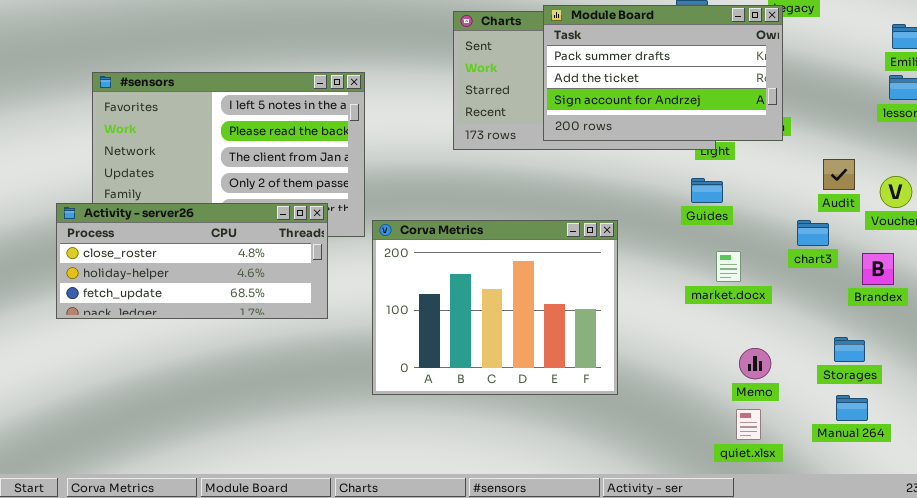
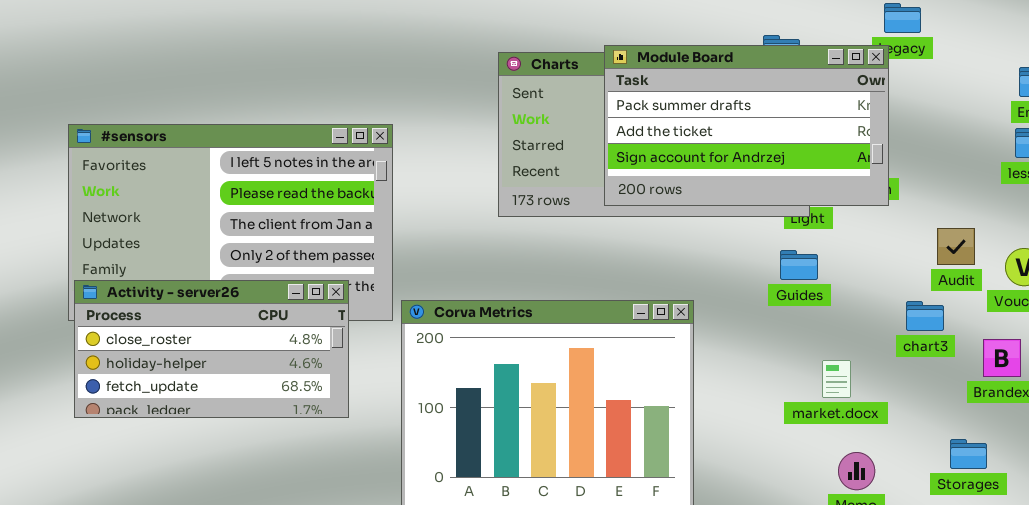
Activity - server26: [56,203,328,319] -> [74,280,349,418], resized
market.docx: [716,251,741,282] -> [822,360,851,398], moved

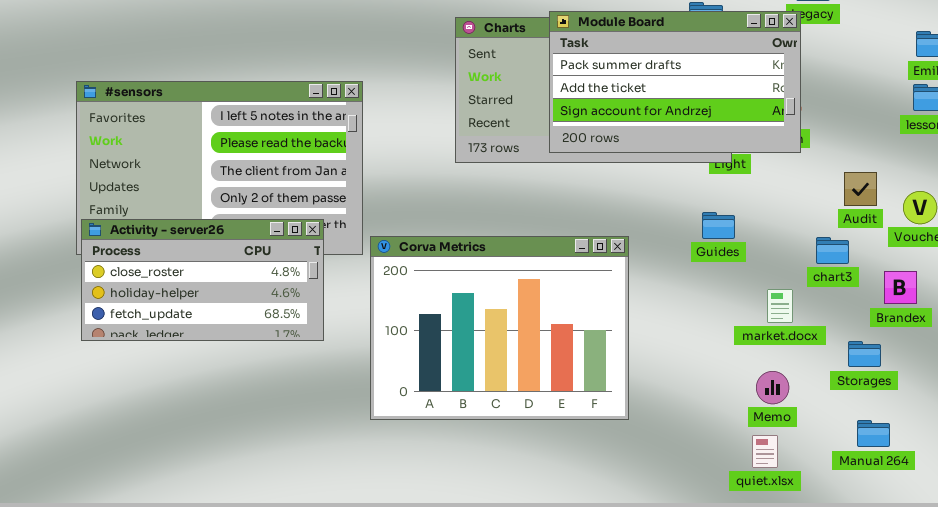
Guides: [780,250,818,280] -> [702,212,735,239], moved
market.docx: [822,360,851,398] -> [767,289,793,323], moved
Storages: [950,439,987,469] -> [848,341,881,367], moved

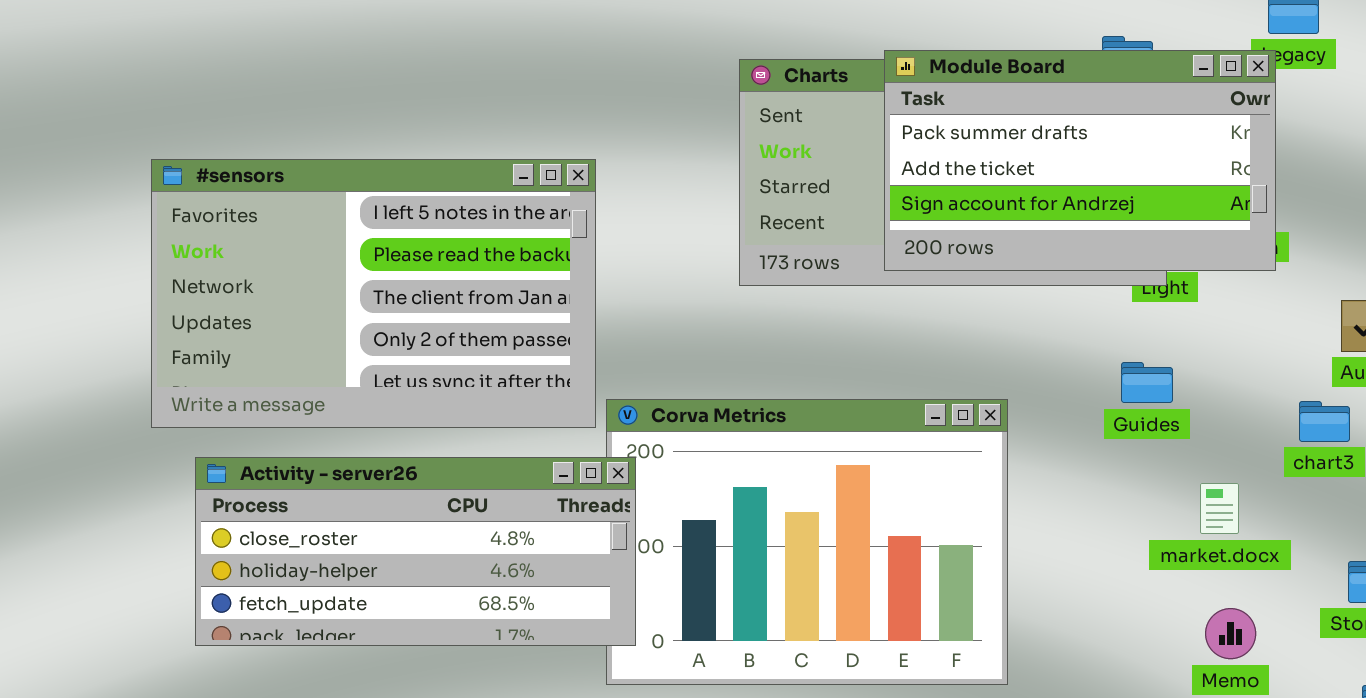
Activity - server26: [81,219,324,341] -> [195,457,636,646], moved, resized
market.docx: [767,289,793,323] -> [1200,483,1239,534], moved

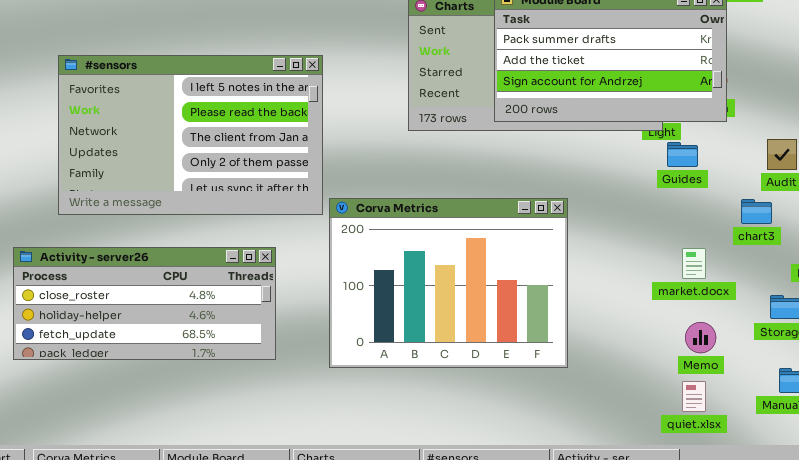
Guides: [1121,362,1173,403] -> [667,142,698,167], moved
Activity - server26: [195,457,636,646] -> [13,247,276,360], moved

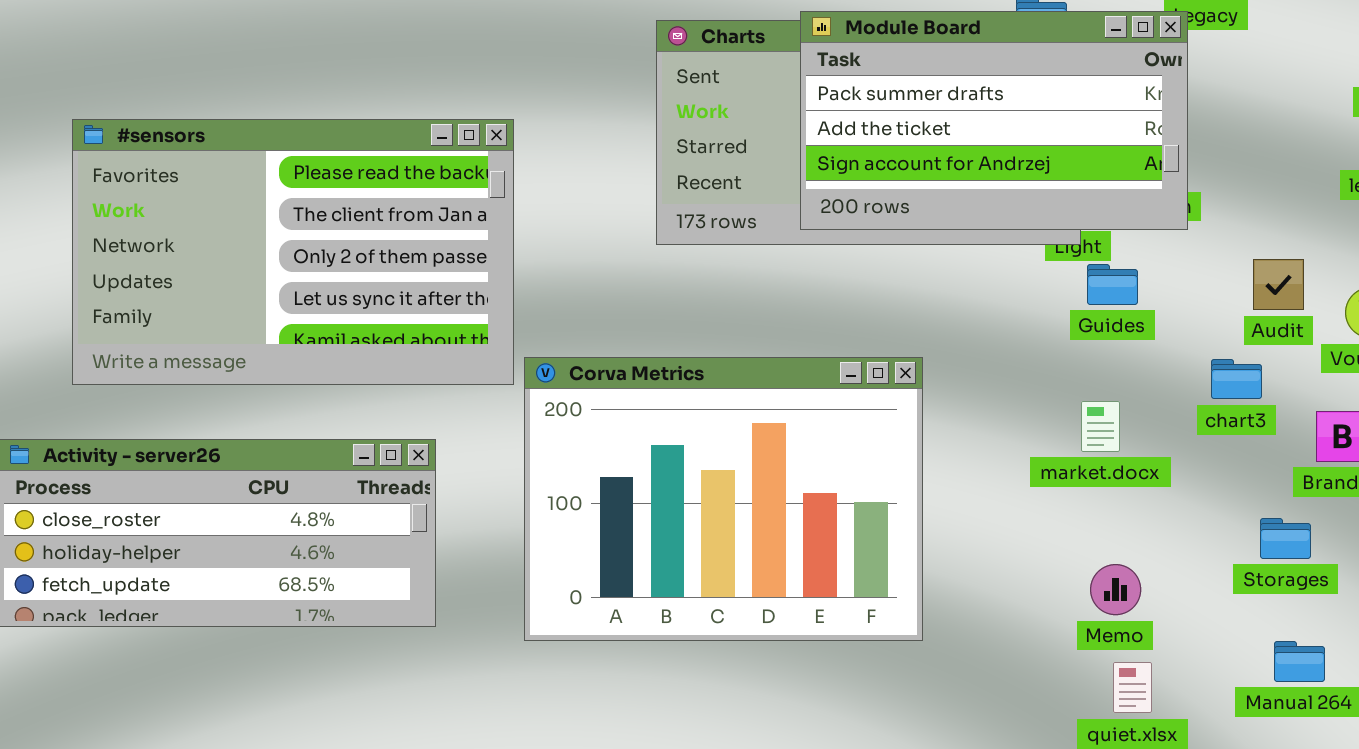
#sensors: [58,55,323,215] -> [72,119,514,385], scrolled down 1 row
market.docx: [682,248,706,279] -> [1081,401,1120,452], moved
Memo: [685,322,716,353] -> [1090,564,1141,615], moved

